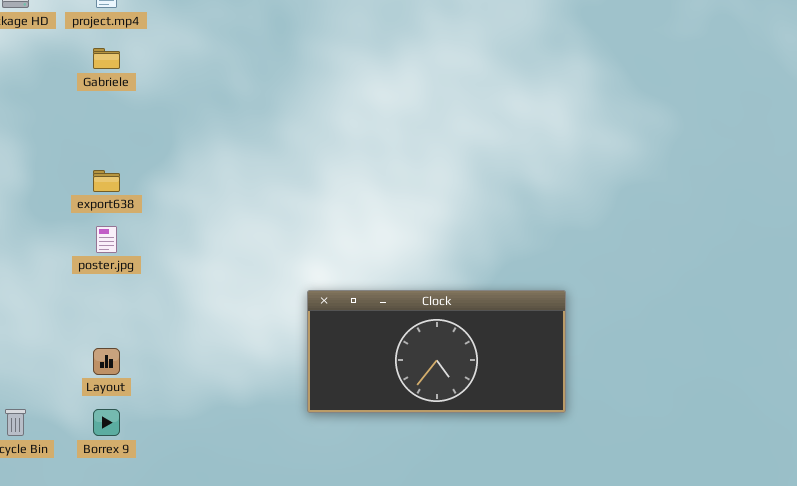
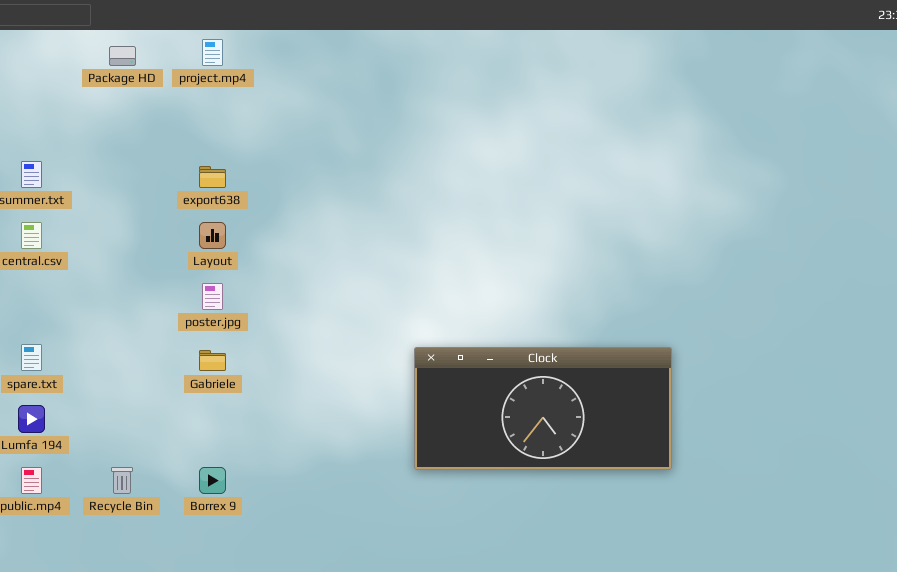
Gabriele: [93,48,120,69] -> [199,350,226,371], moved
export638: [93,170,120,192] -> [199,166,226,188], moved
Layout: [93,348,120,375] -> [199,222,226,249], moved

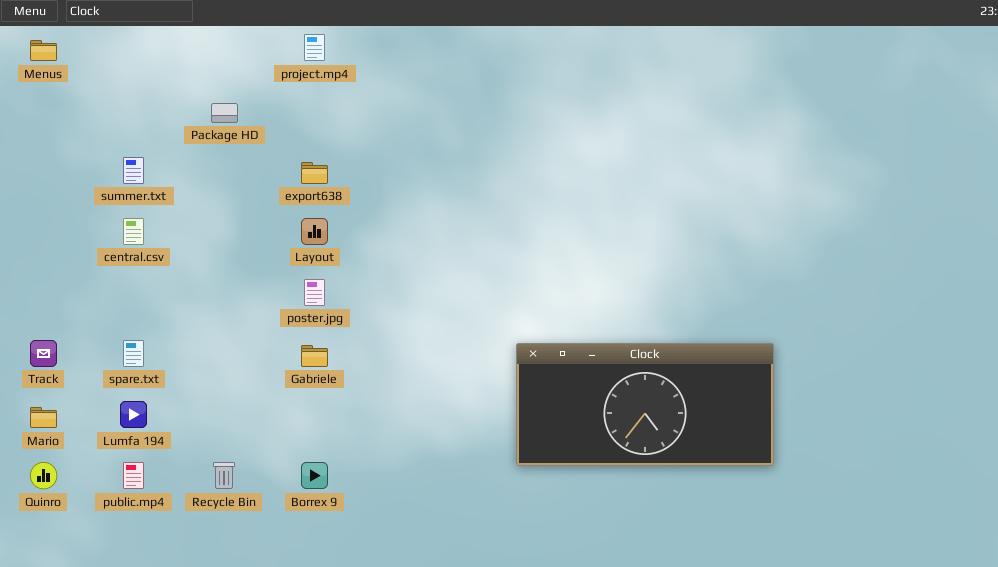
Package HD: [109,46,136,66] -> [211,103,238,123], moved

